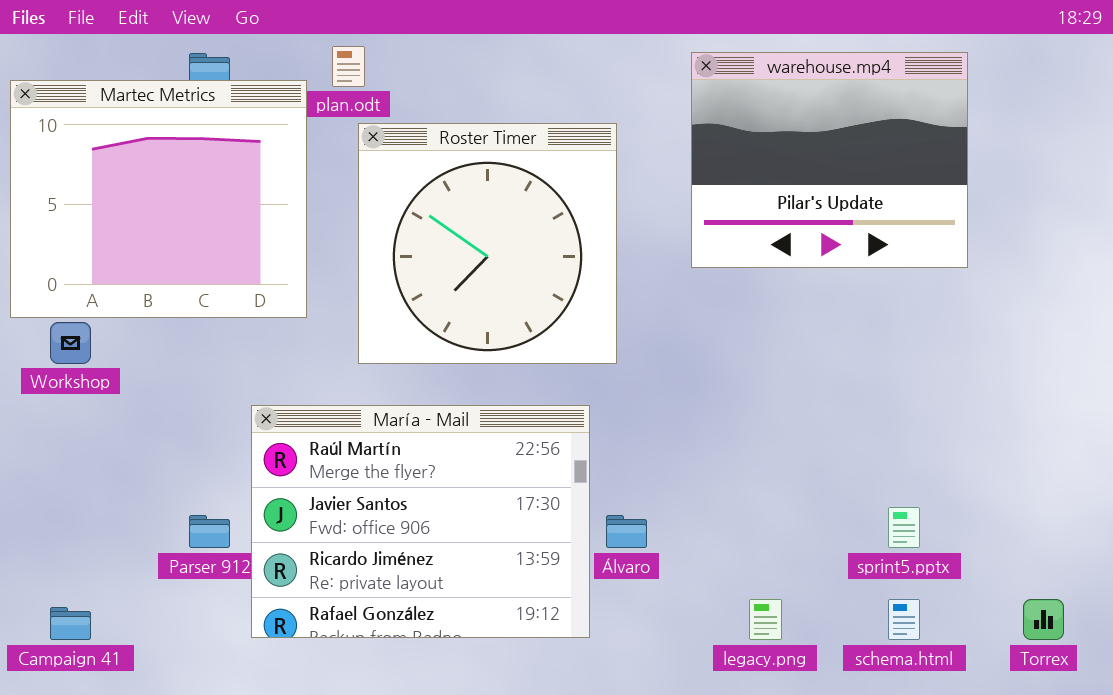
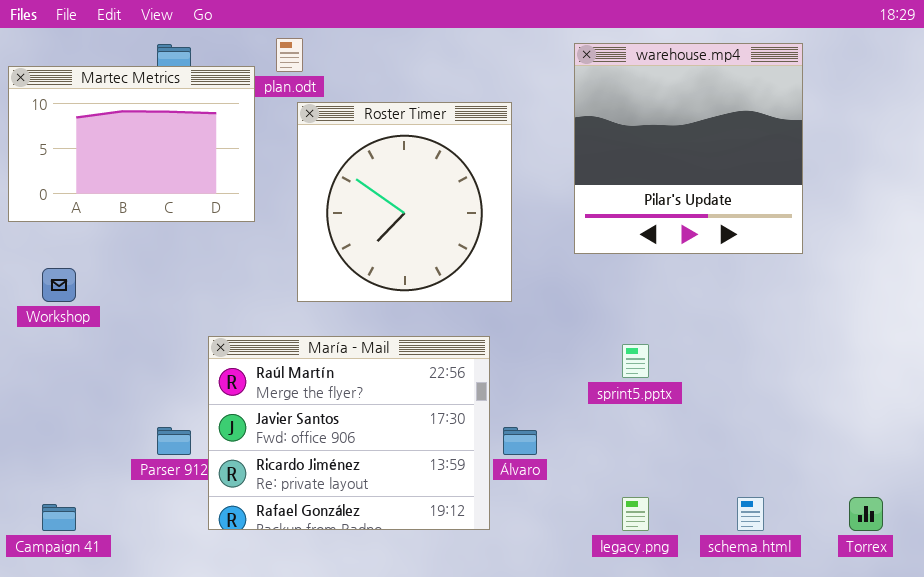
warehouse.mp4: [691,52,968,268] -> [574,43,803,254], resized
Martec Metrics: [10,80,307,318] -> [8,66,255,222], resized
sprint5.pptx: [888,507,920,548] -> [622,344,649,378], moved

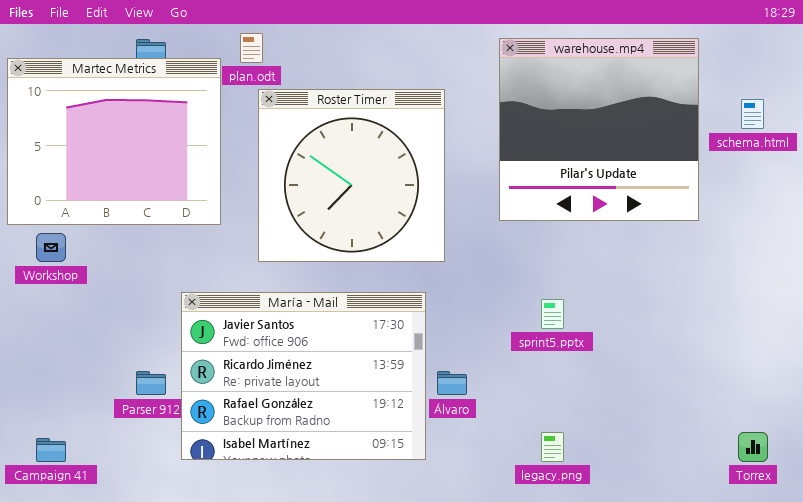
Martec Metrics: [8,66,255,222] -> [7,58,221,225], resized
María - Mail: [208,336,490,530] -> [181,292,426,460], scrolled down 1 row
schema.html: [737,497,764,531] -> [741,99,764,129], moved

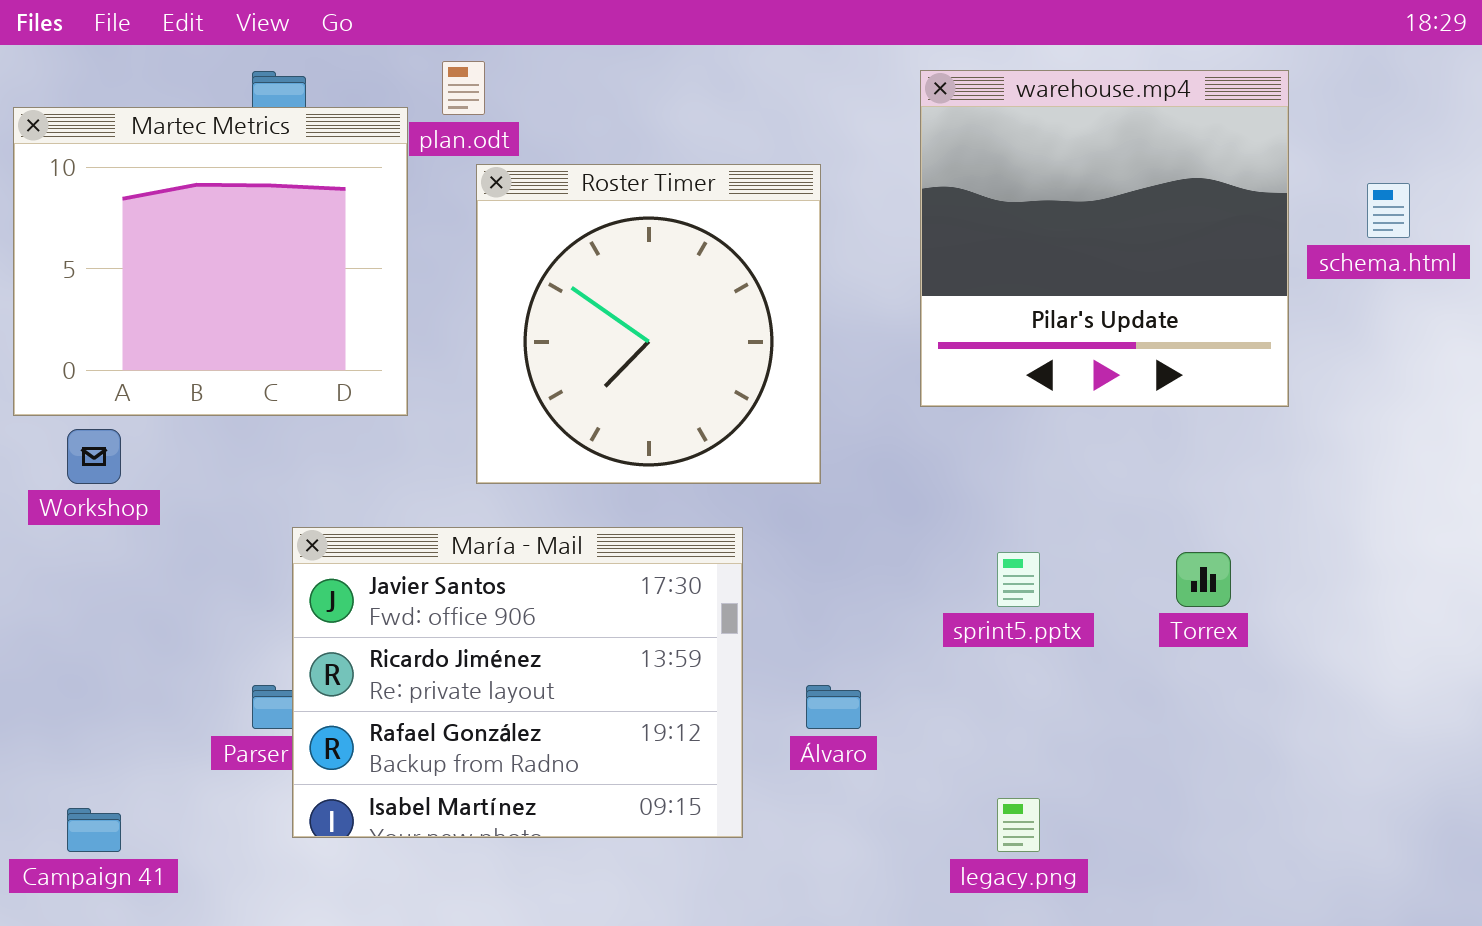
María - Mail: [181,292,426,460] -> [292,527,743,838], moved
Torrex: [738,432,768,462] -> [1176,552,1231,607], moved

